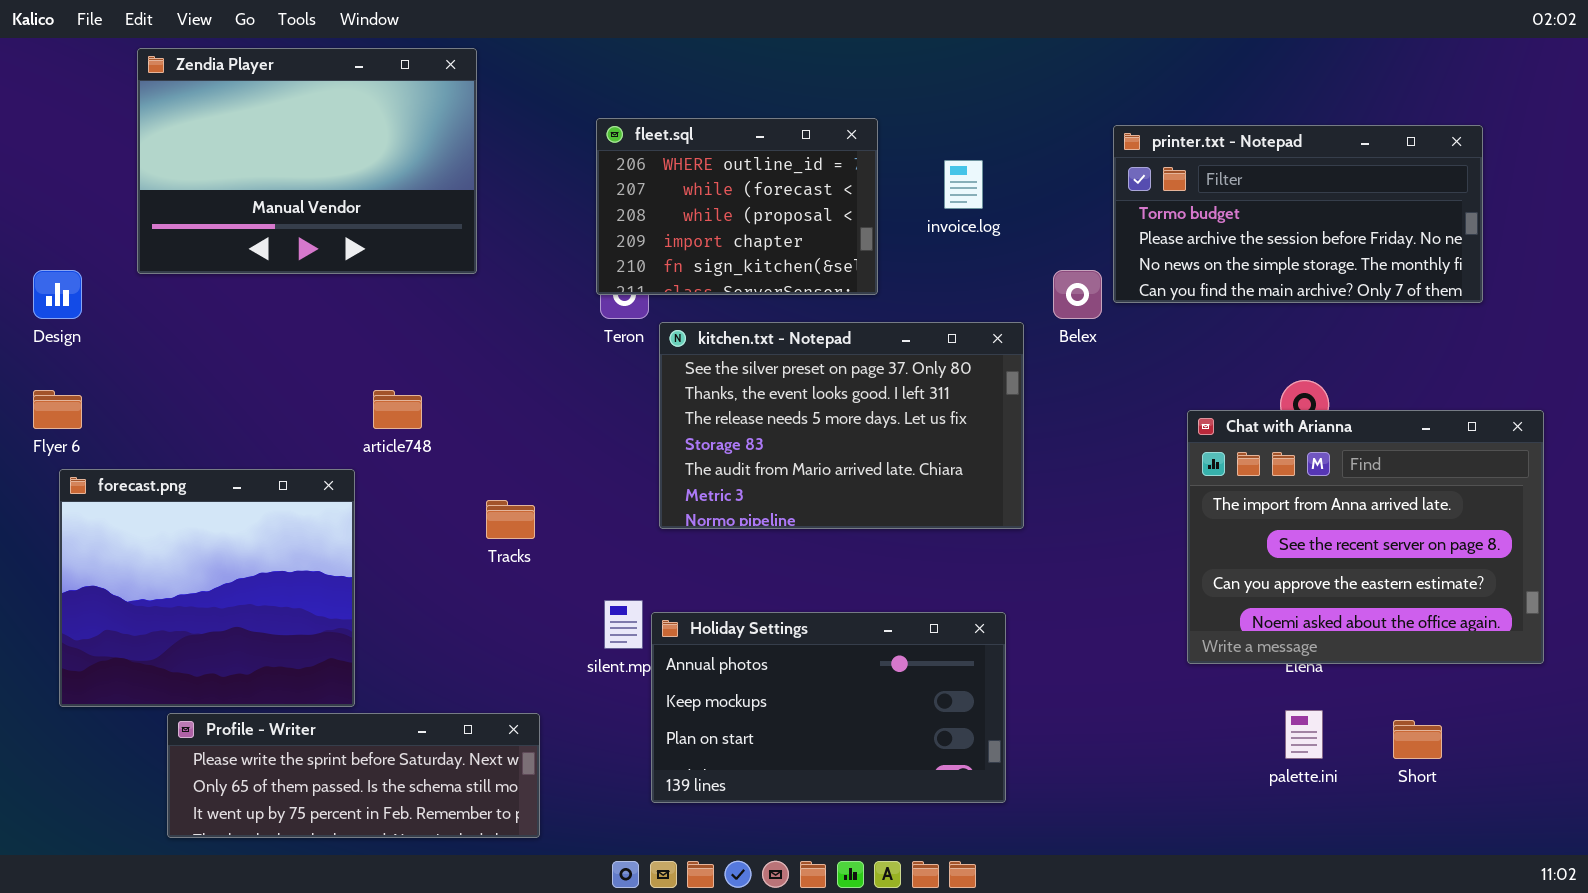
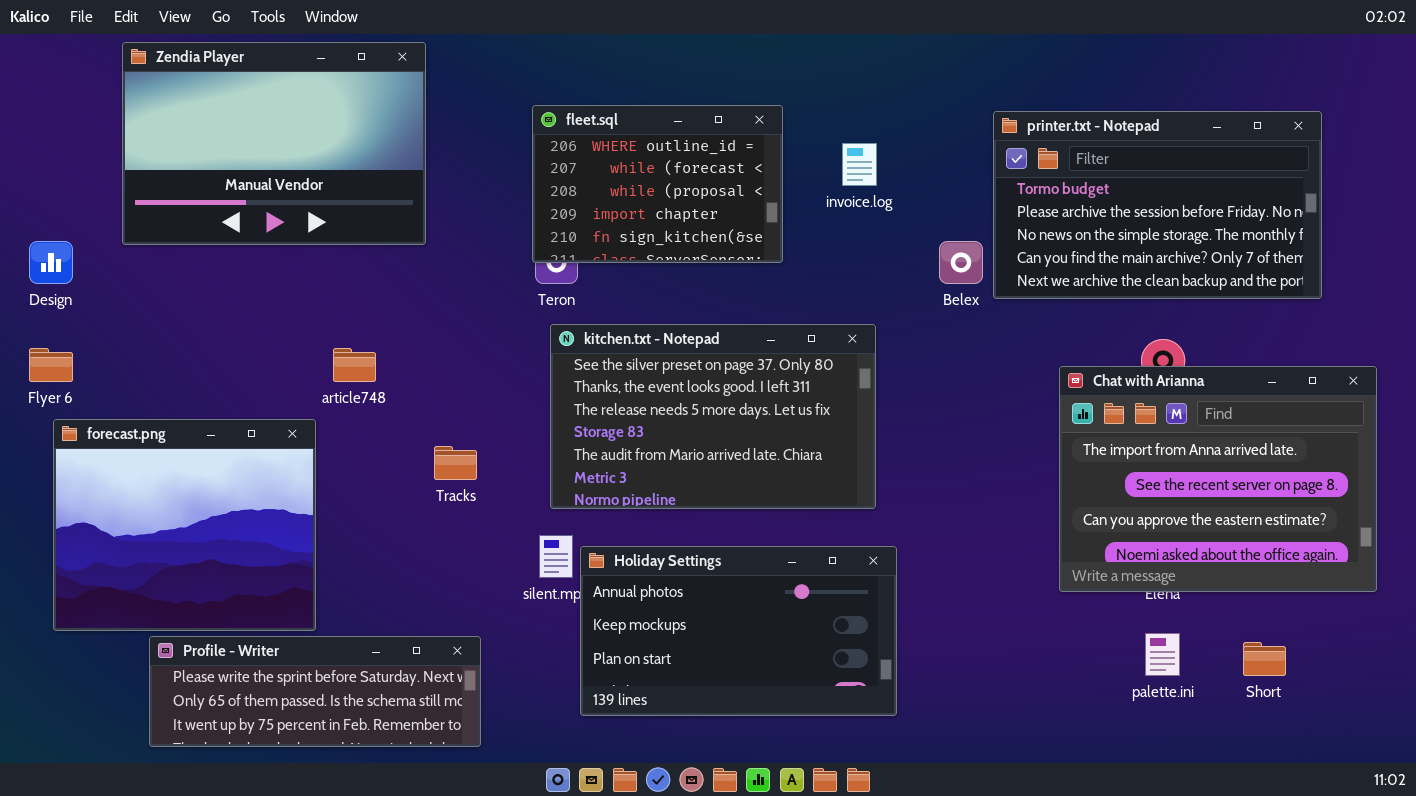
printer.txt - Notepad: [1113,125,1483,303] -> [993,111,1322,299], resized
kitchen.txt - Notepad: [659,322,1024,529] -> [550,324,876,509], moved

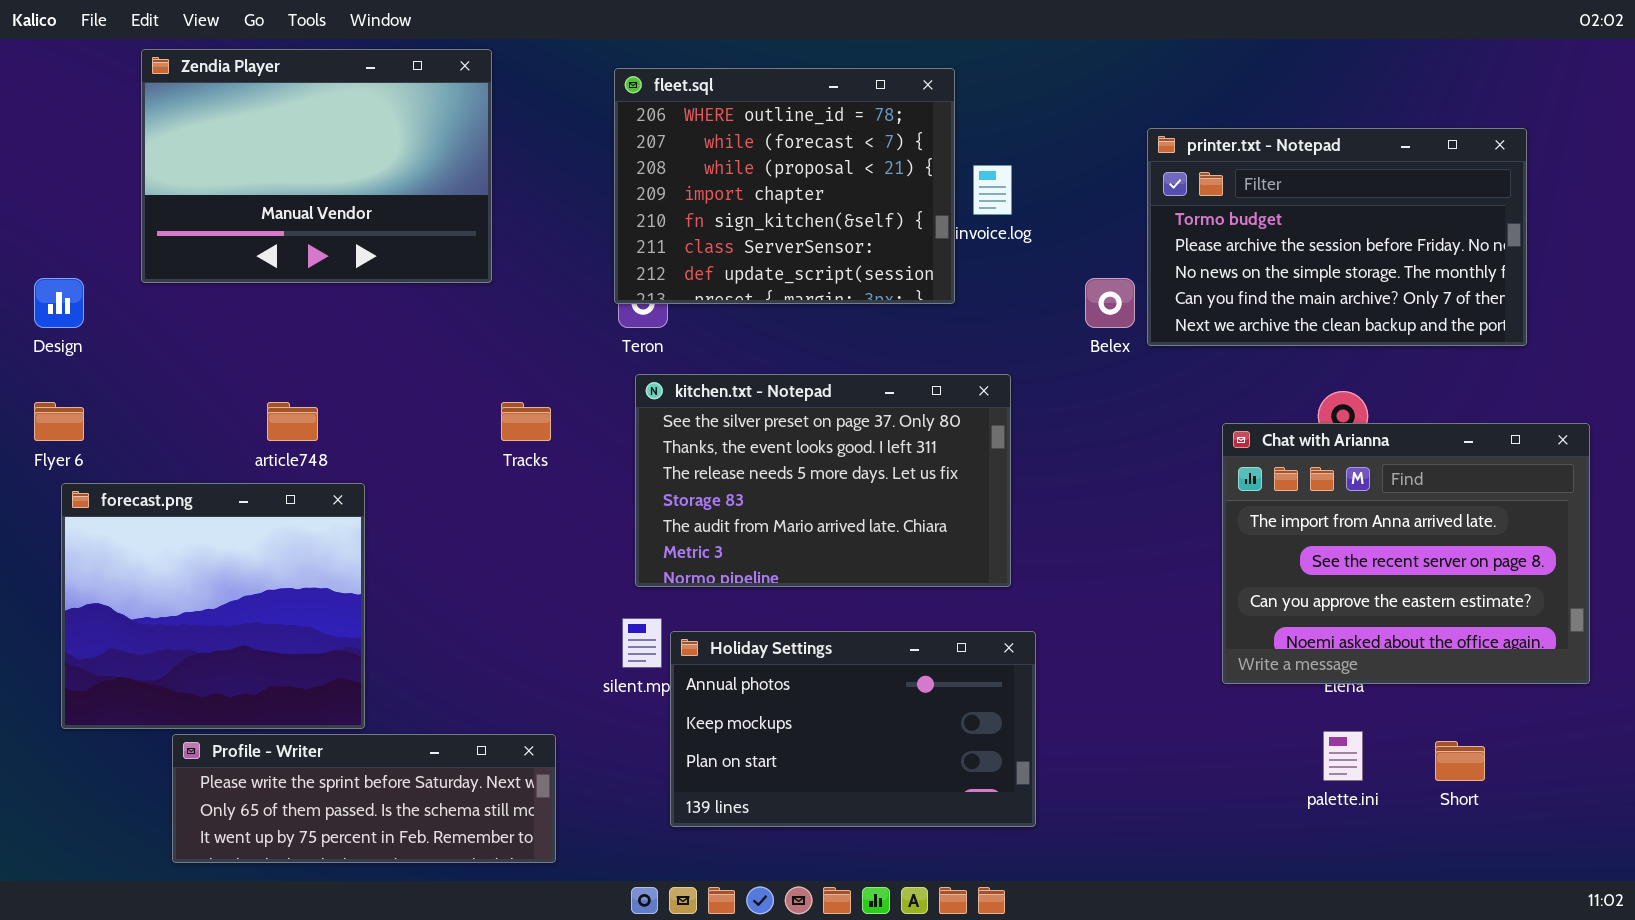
fleet.sql: [532,105,783,263] -> [614,68,955,304], resized
article748: [333,348,376,382] -> [267,402,318,441], moved
Tracks: [434,446,477,480] -> [501,402,551,441], moved

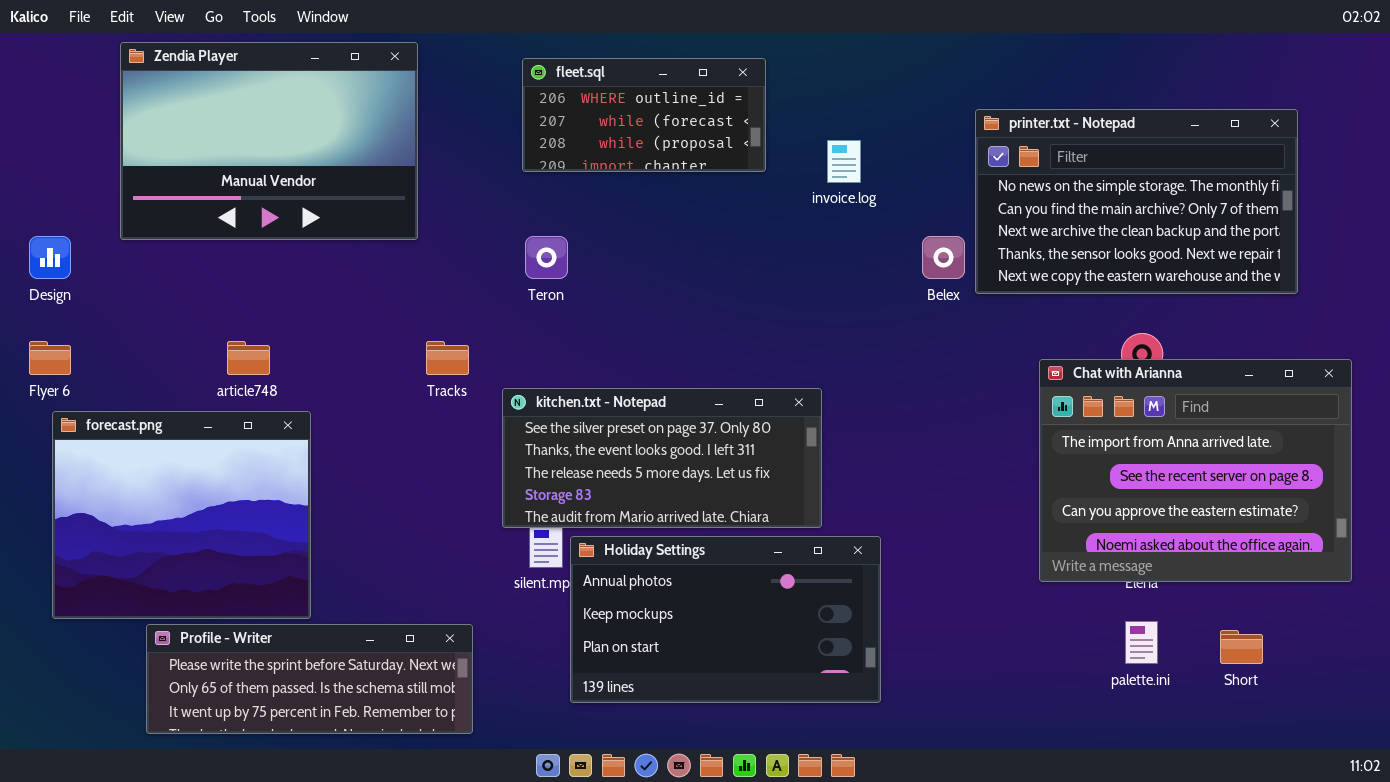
fleet.sql: [614,68,955,304] -> [522,58,766,172], resized
printer.txt - Notepad: [1147,128,1527,346] -> [975,109,1298,294], scrolled down 2 rows
kitchen.txt - Notepad: [635,374,1011,587] -> [502,388,822,528], moved, resized

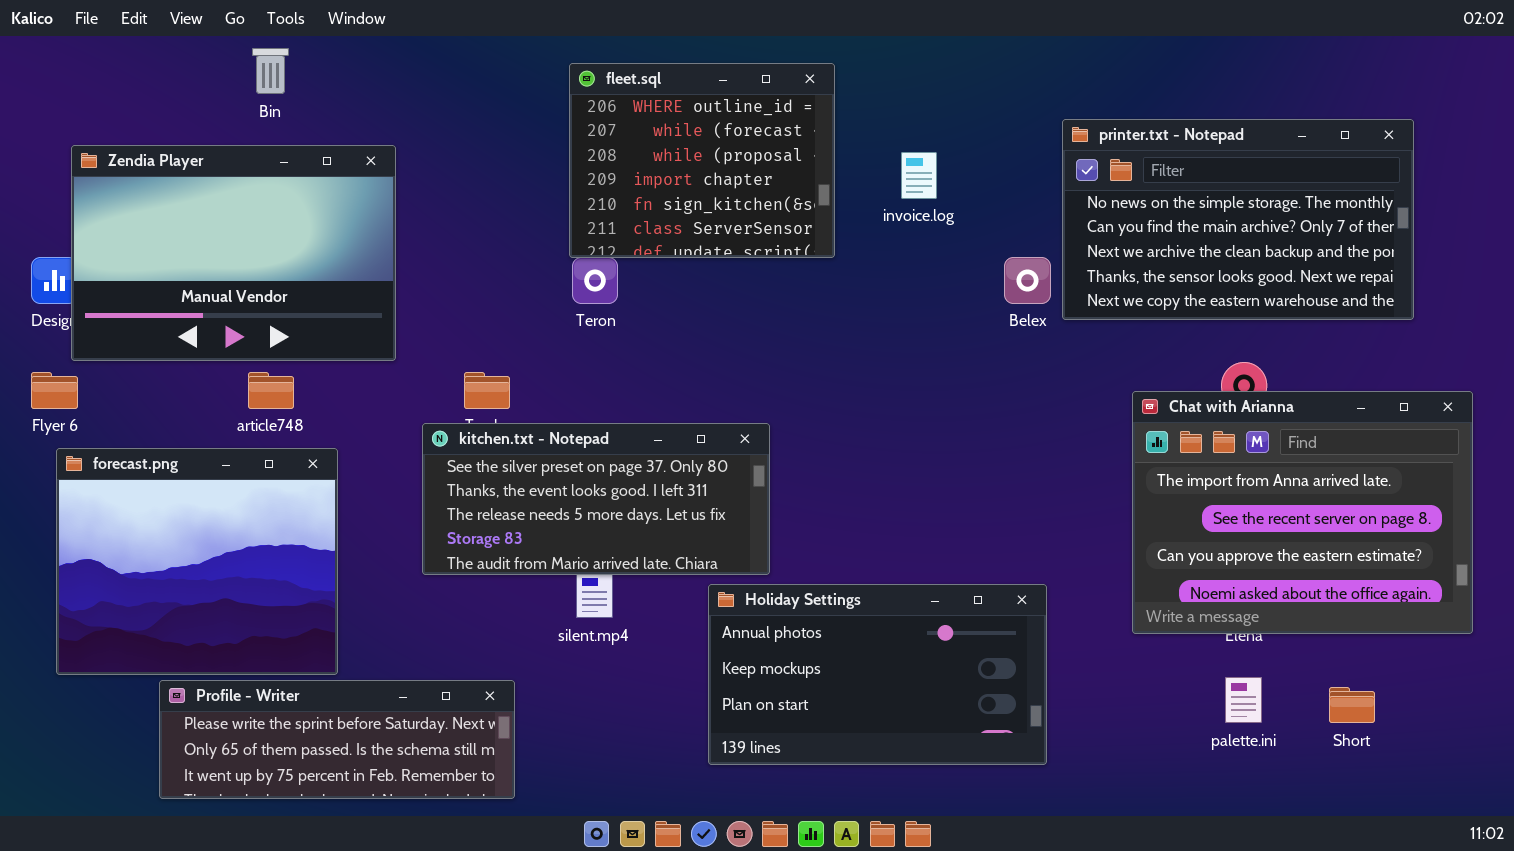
Zendia Player: [120,42,418,240] -> [71,145,396,361], moved
fleet.sql: [522,58,766,172] -> [569,63,835,258], resized
kitchen.txt - Notepad: [502,388,822,528] -> [422,423,770,575], moved
Holiday Settings: [570,536,881,703] -> [708,584,1047,765], moved

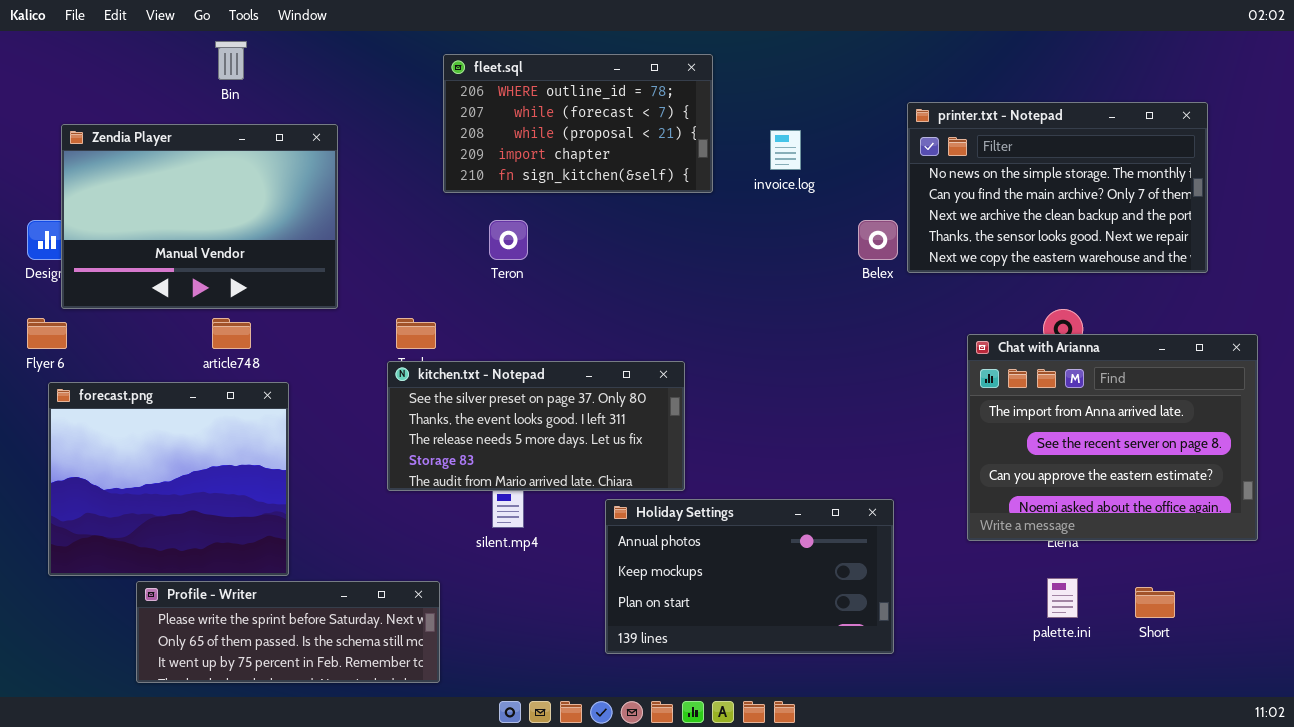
fleet.sql: [569,63,835,258] -> [443,54,713,193], resized
kitchen.txt - Notepad: [422,423,770,575] -> [387,361,685,491], moved

